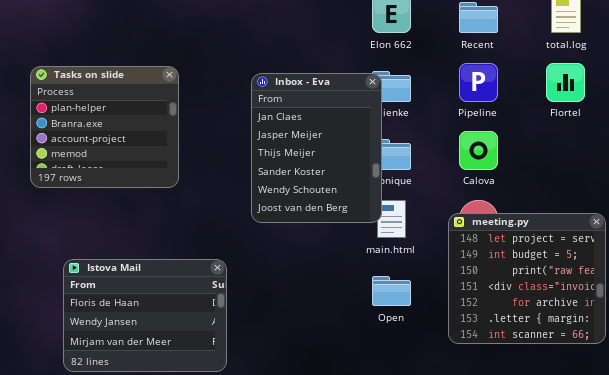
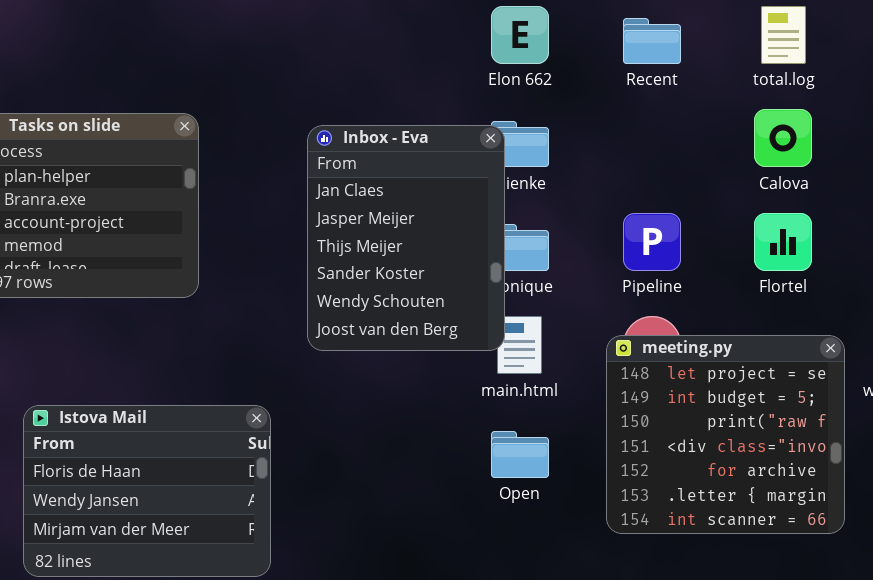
Pipeline: [459,63,498,102] -> [623,213,681,271], moved
Flortel: [546,63,585,102] -> [754,213,812,271], moved
Calova: [459,131,498,170] -> [754,109,812,167], moved

